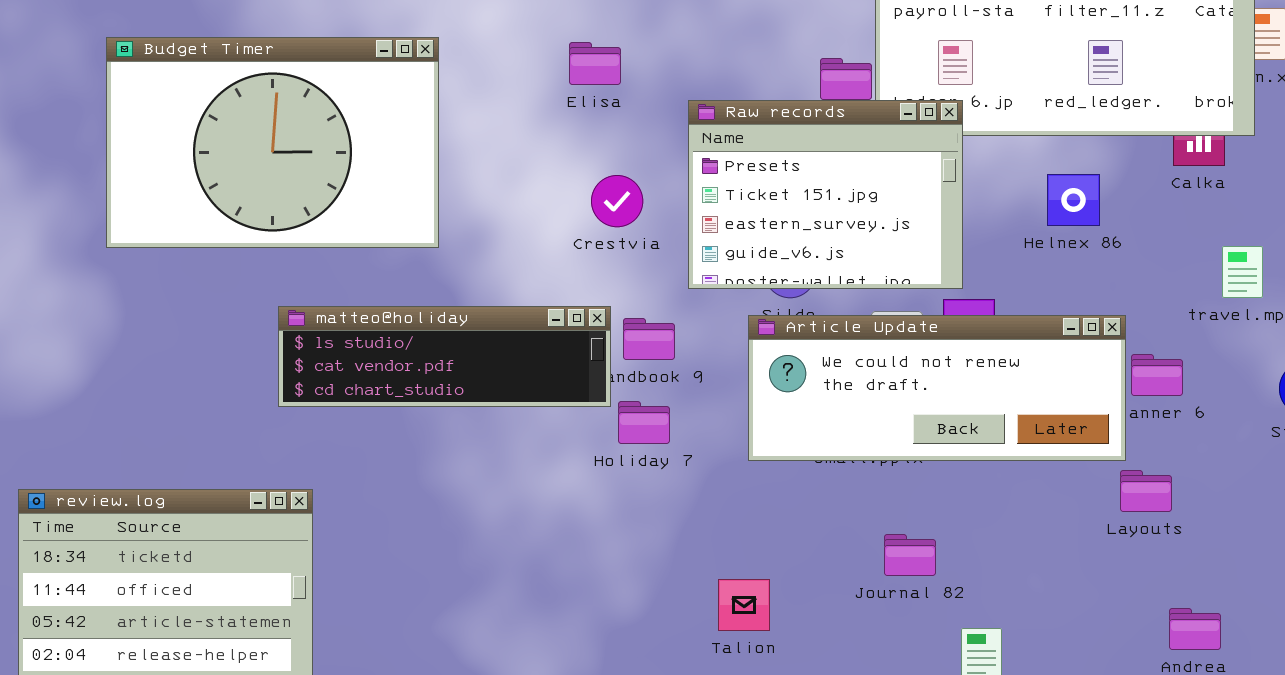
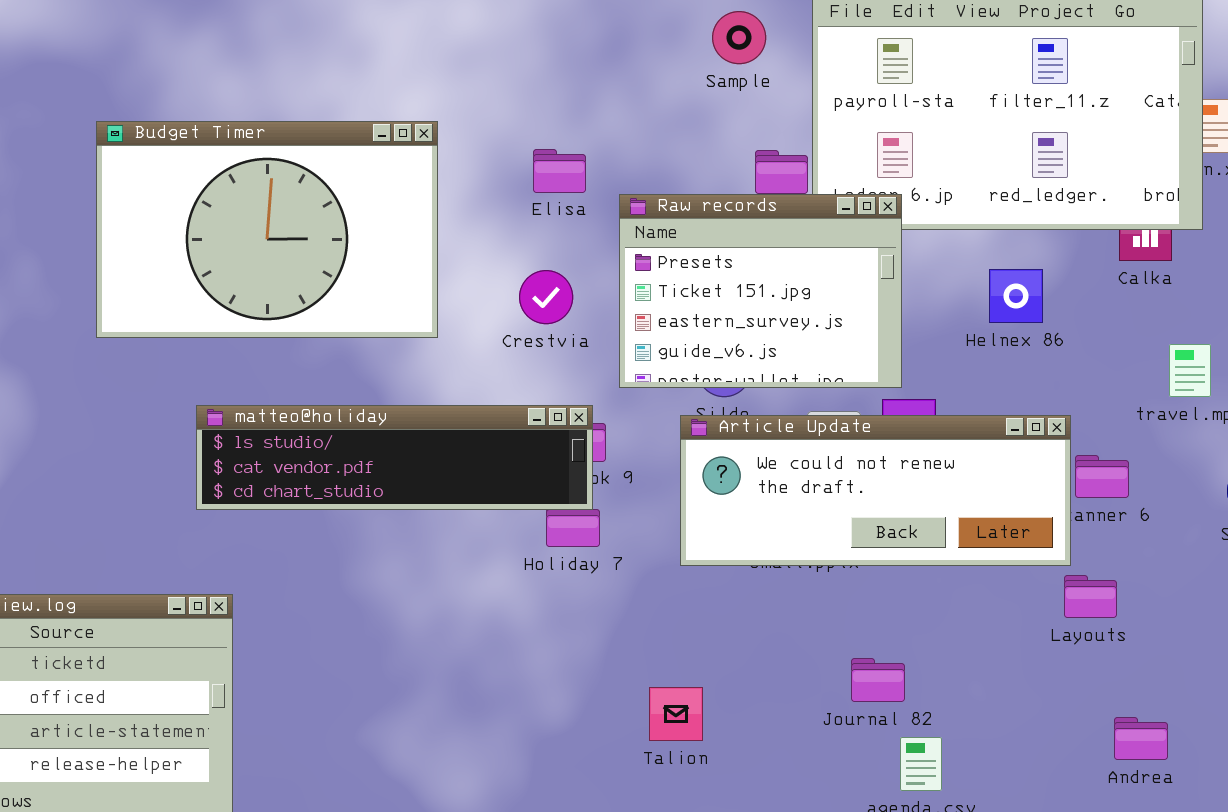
Budget Timer: [106,37,439,248] -> [96,121,438,338], moved
Elisa: [569,42,621,85] -> [533,149,586,193], moved
matteo@holiday: [278,306,611,407] -> [196,405,593,510], resized
Journal 82: [884,534,936,576] -> [851,658,905,702], moved

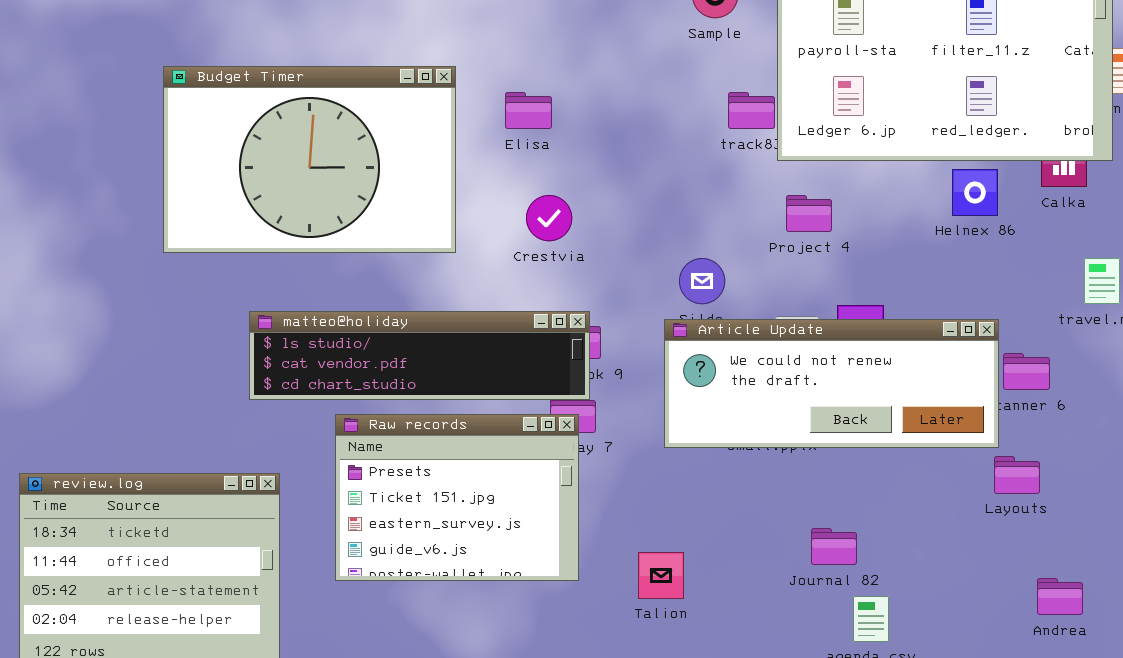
Elisa: [533,149,586,193] -> [505,92,552,129], moved
Raw records: [619,194,902,388] -> [335,414,579,581], moved
Helnex 86: [989,269,1043,323] -> [952,169,998,216], moved

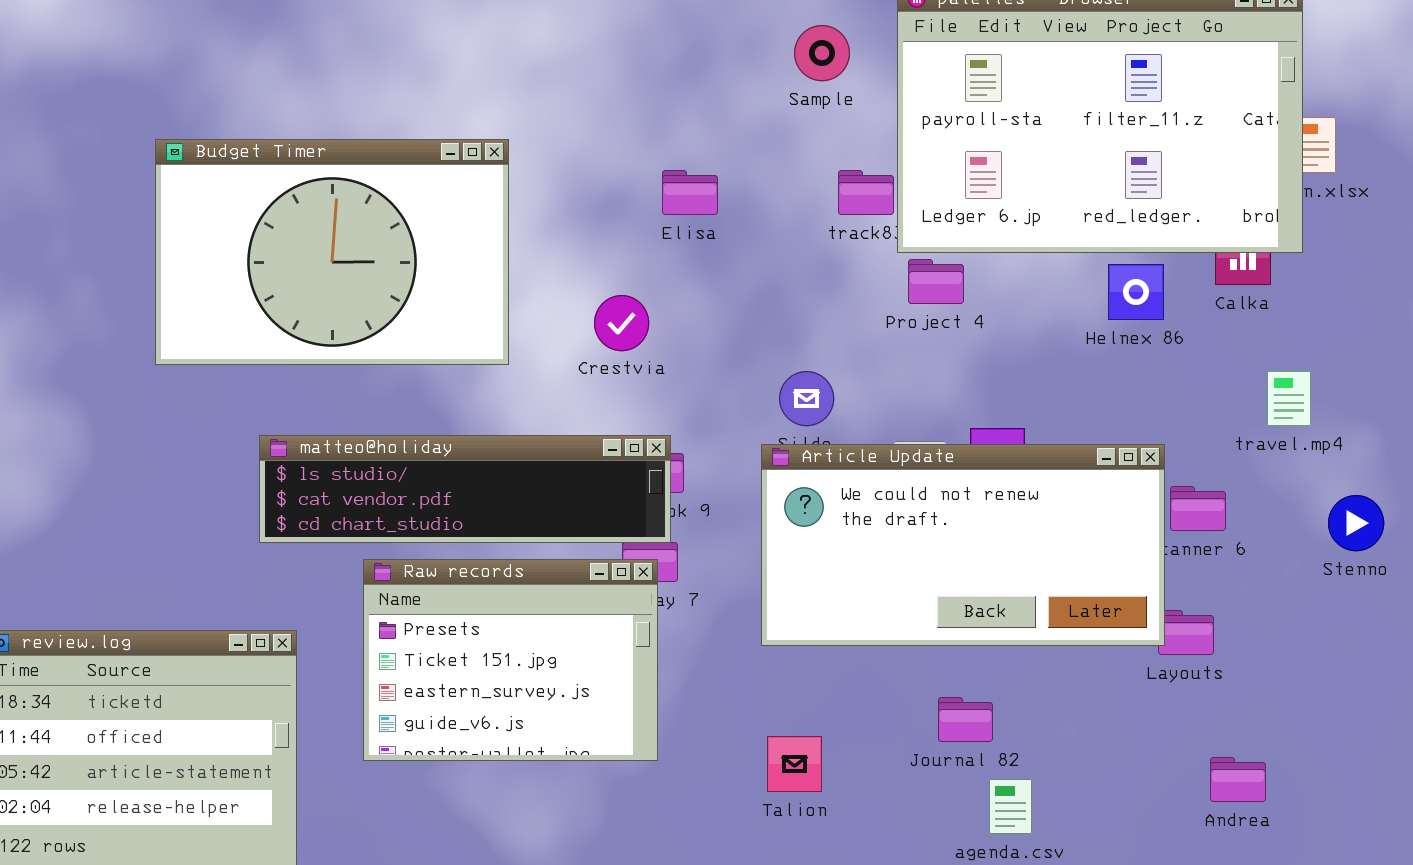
Elisa: [505,92,552,129] -> [662,170,718,215], moved
Project 4: [786,195,832,232] -> [908,259,964,304], moved
Article Update: [664,319,999,448] -> [761,444,1165,646], resized
Talion: [638,552,684,599] -> [767,736,822,792], moved

